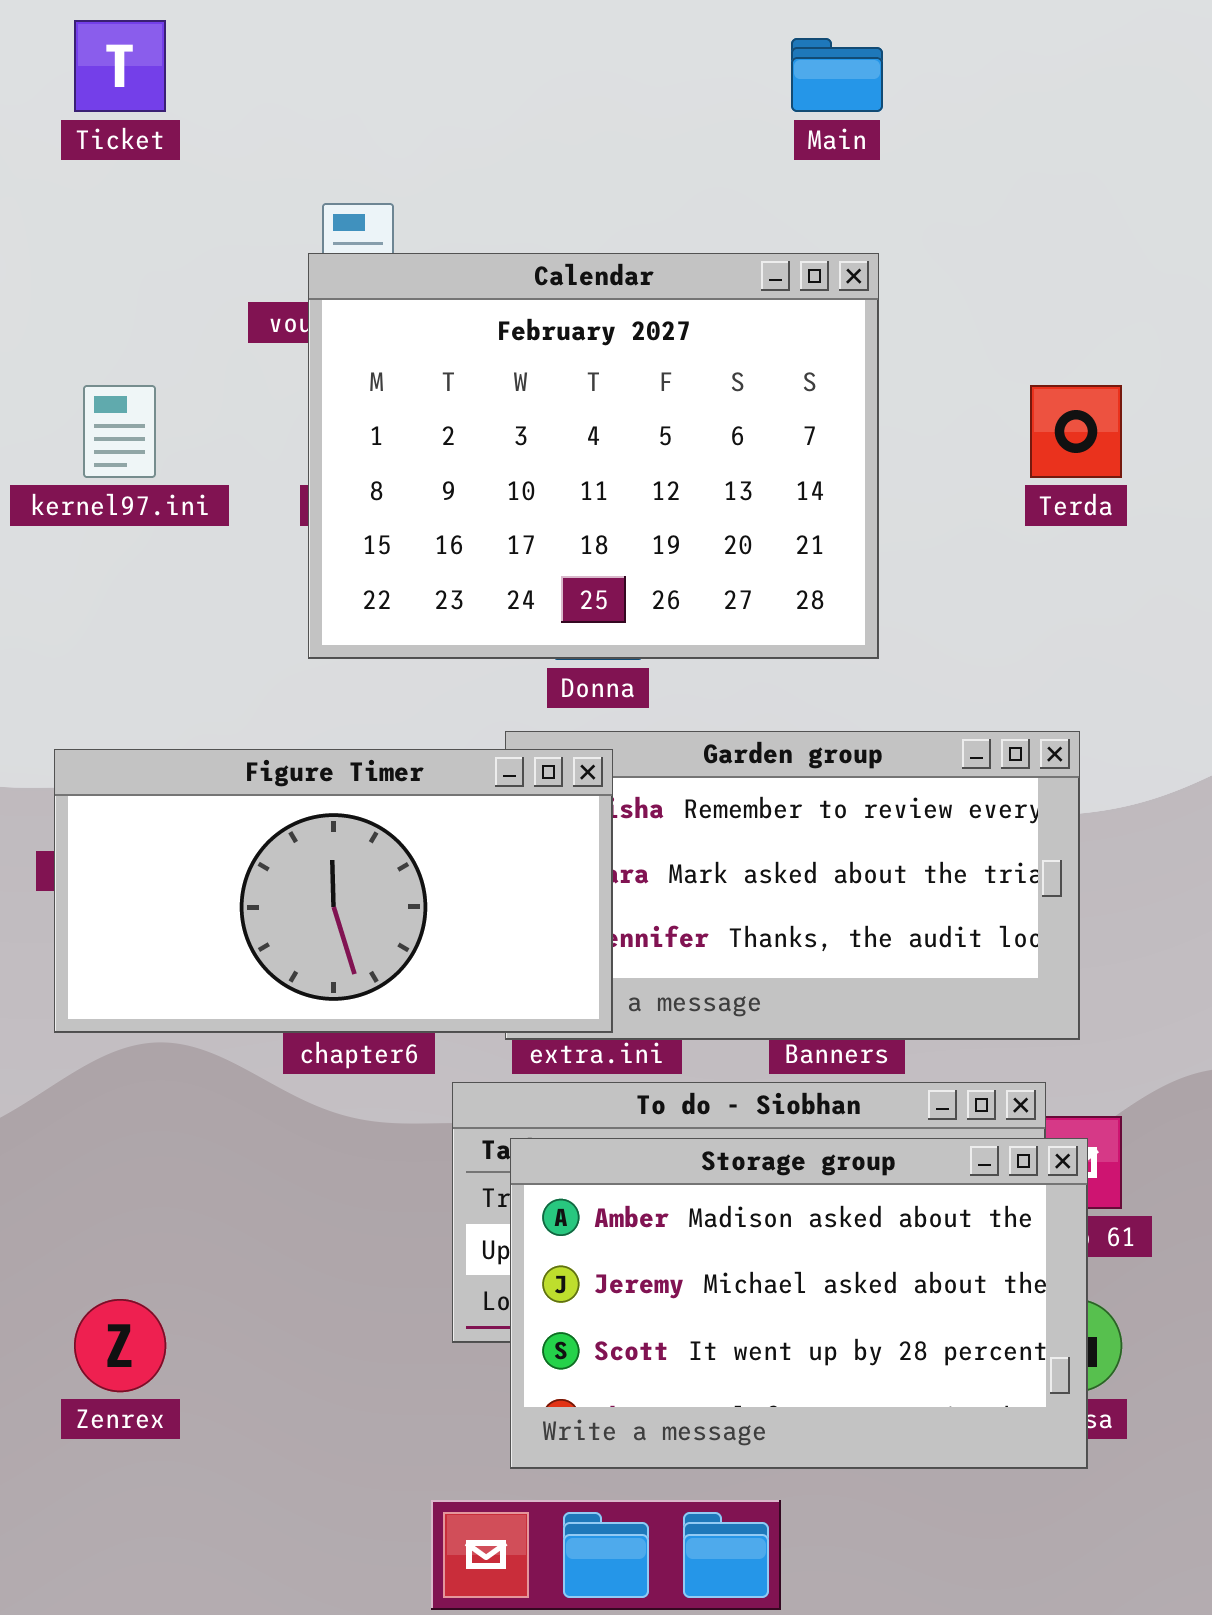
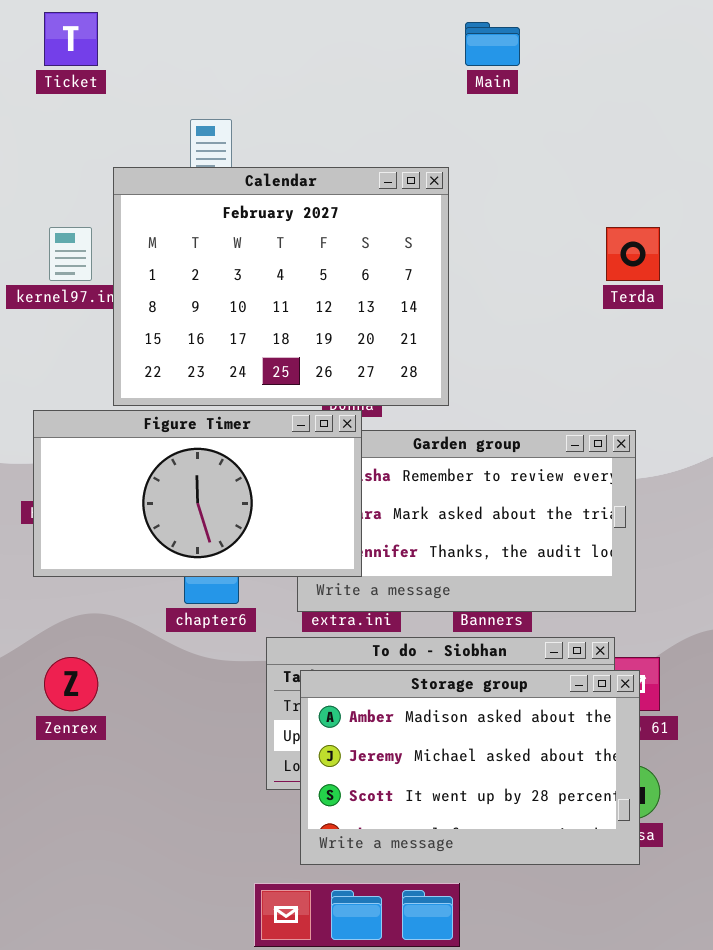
Calendar: [308,253,879,659] -> [113,167,449,406], moved
Figure Timer: [54,749,613,1033] -> [33,410,362,577], moved
Zenrex: [74,1299,166,1392] -> [44,657,98,711], moved

